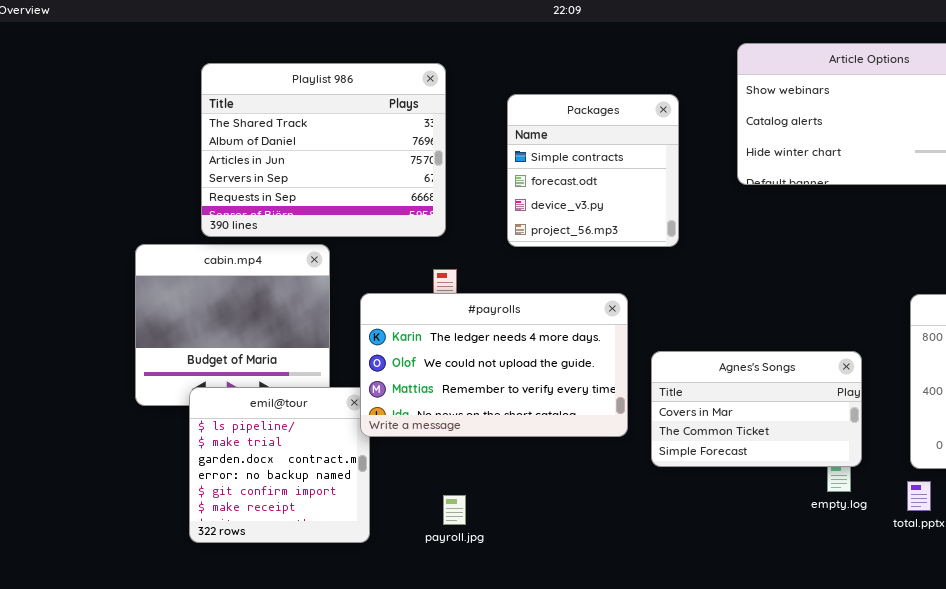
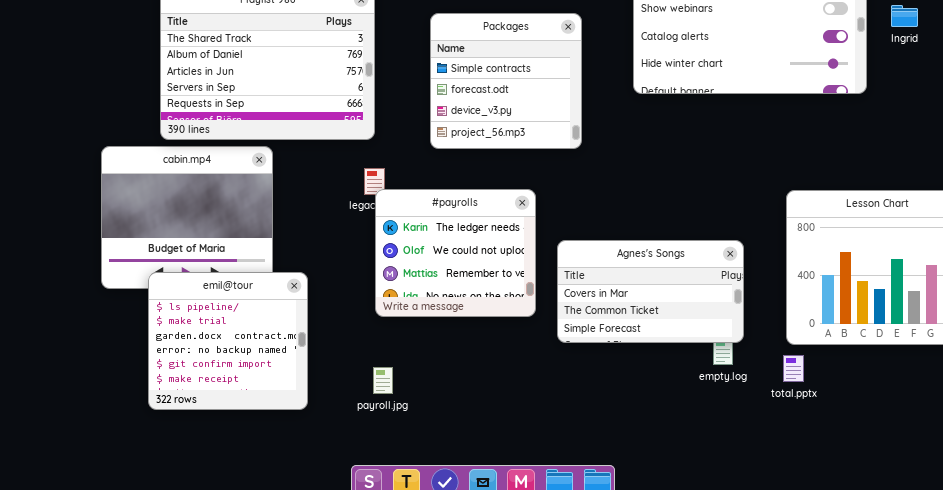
#payrolls: [360,293,628,437] -> [375,189,536,317], resized

